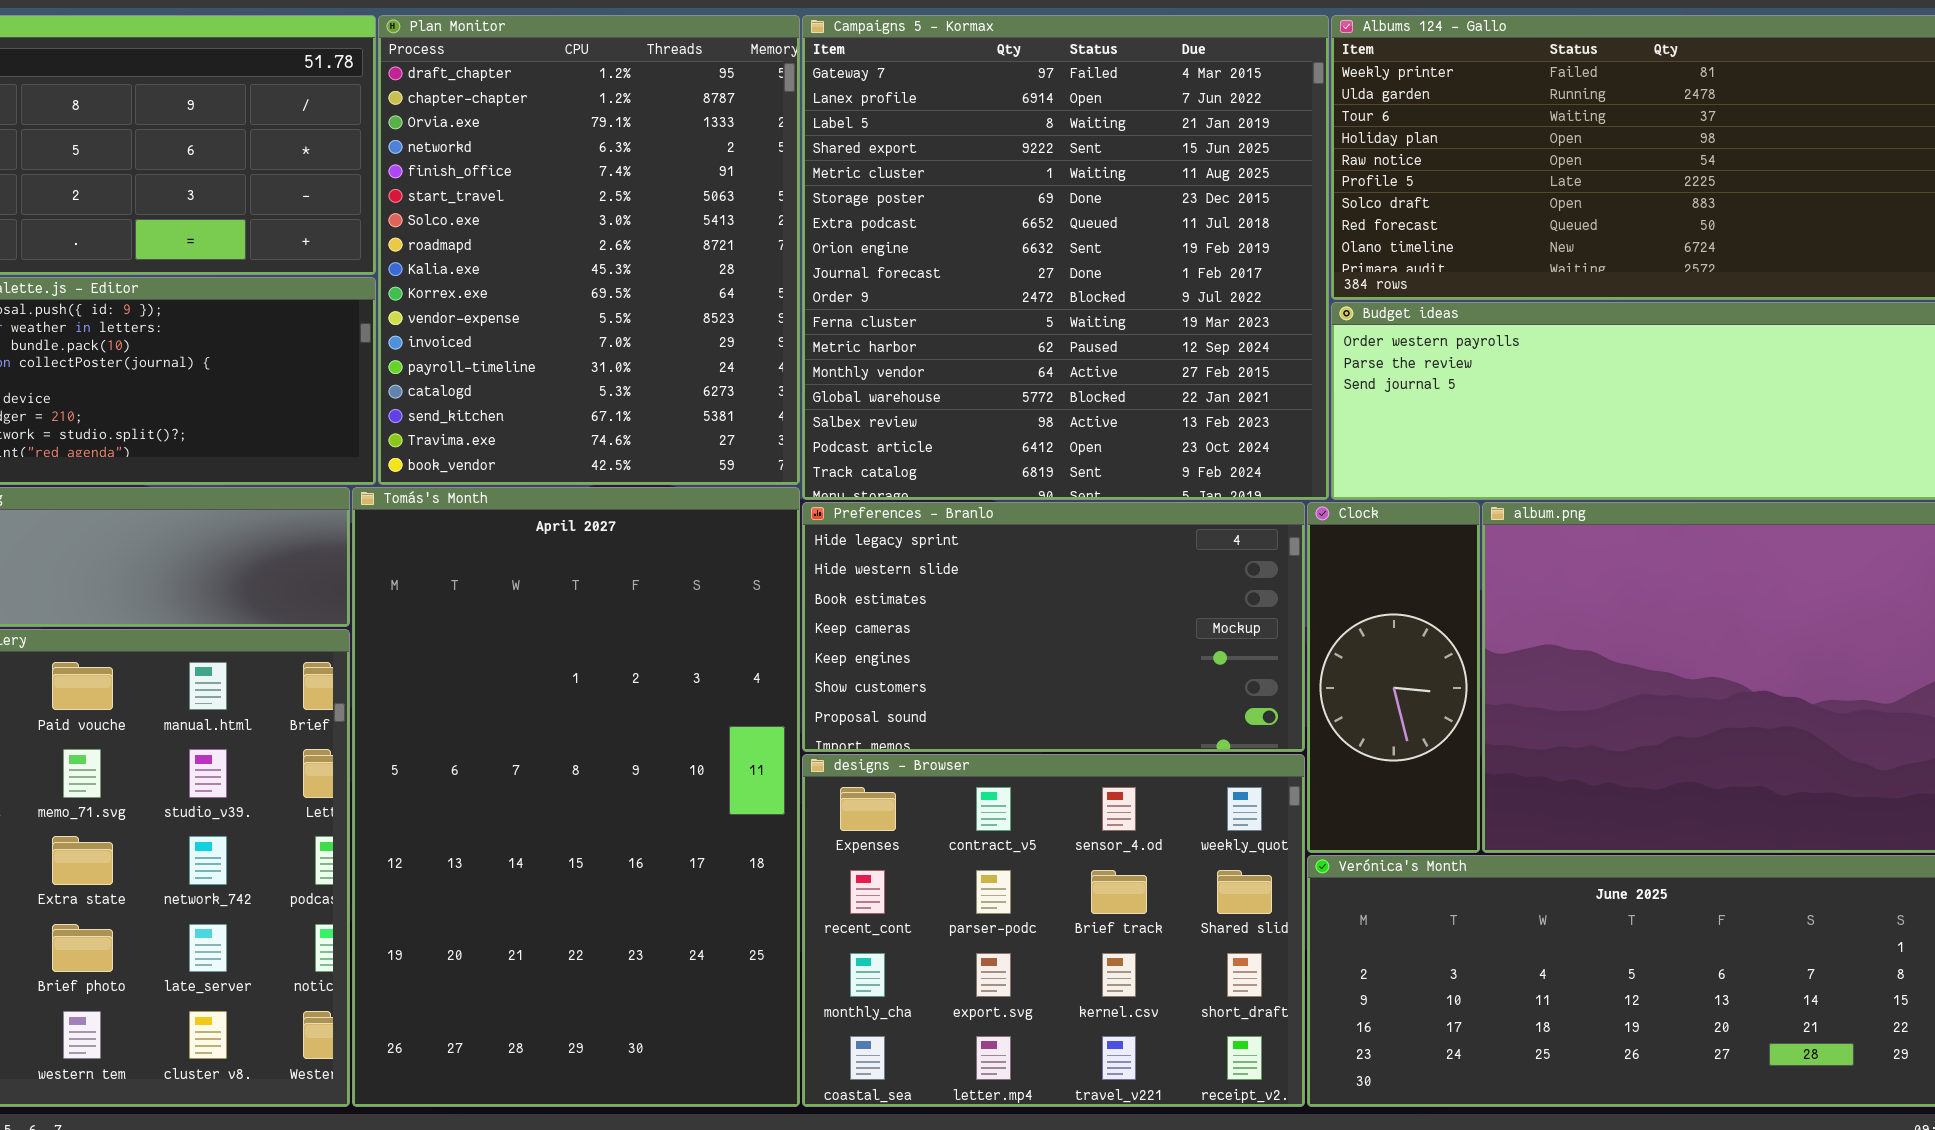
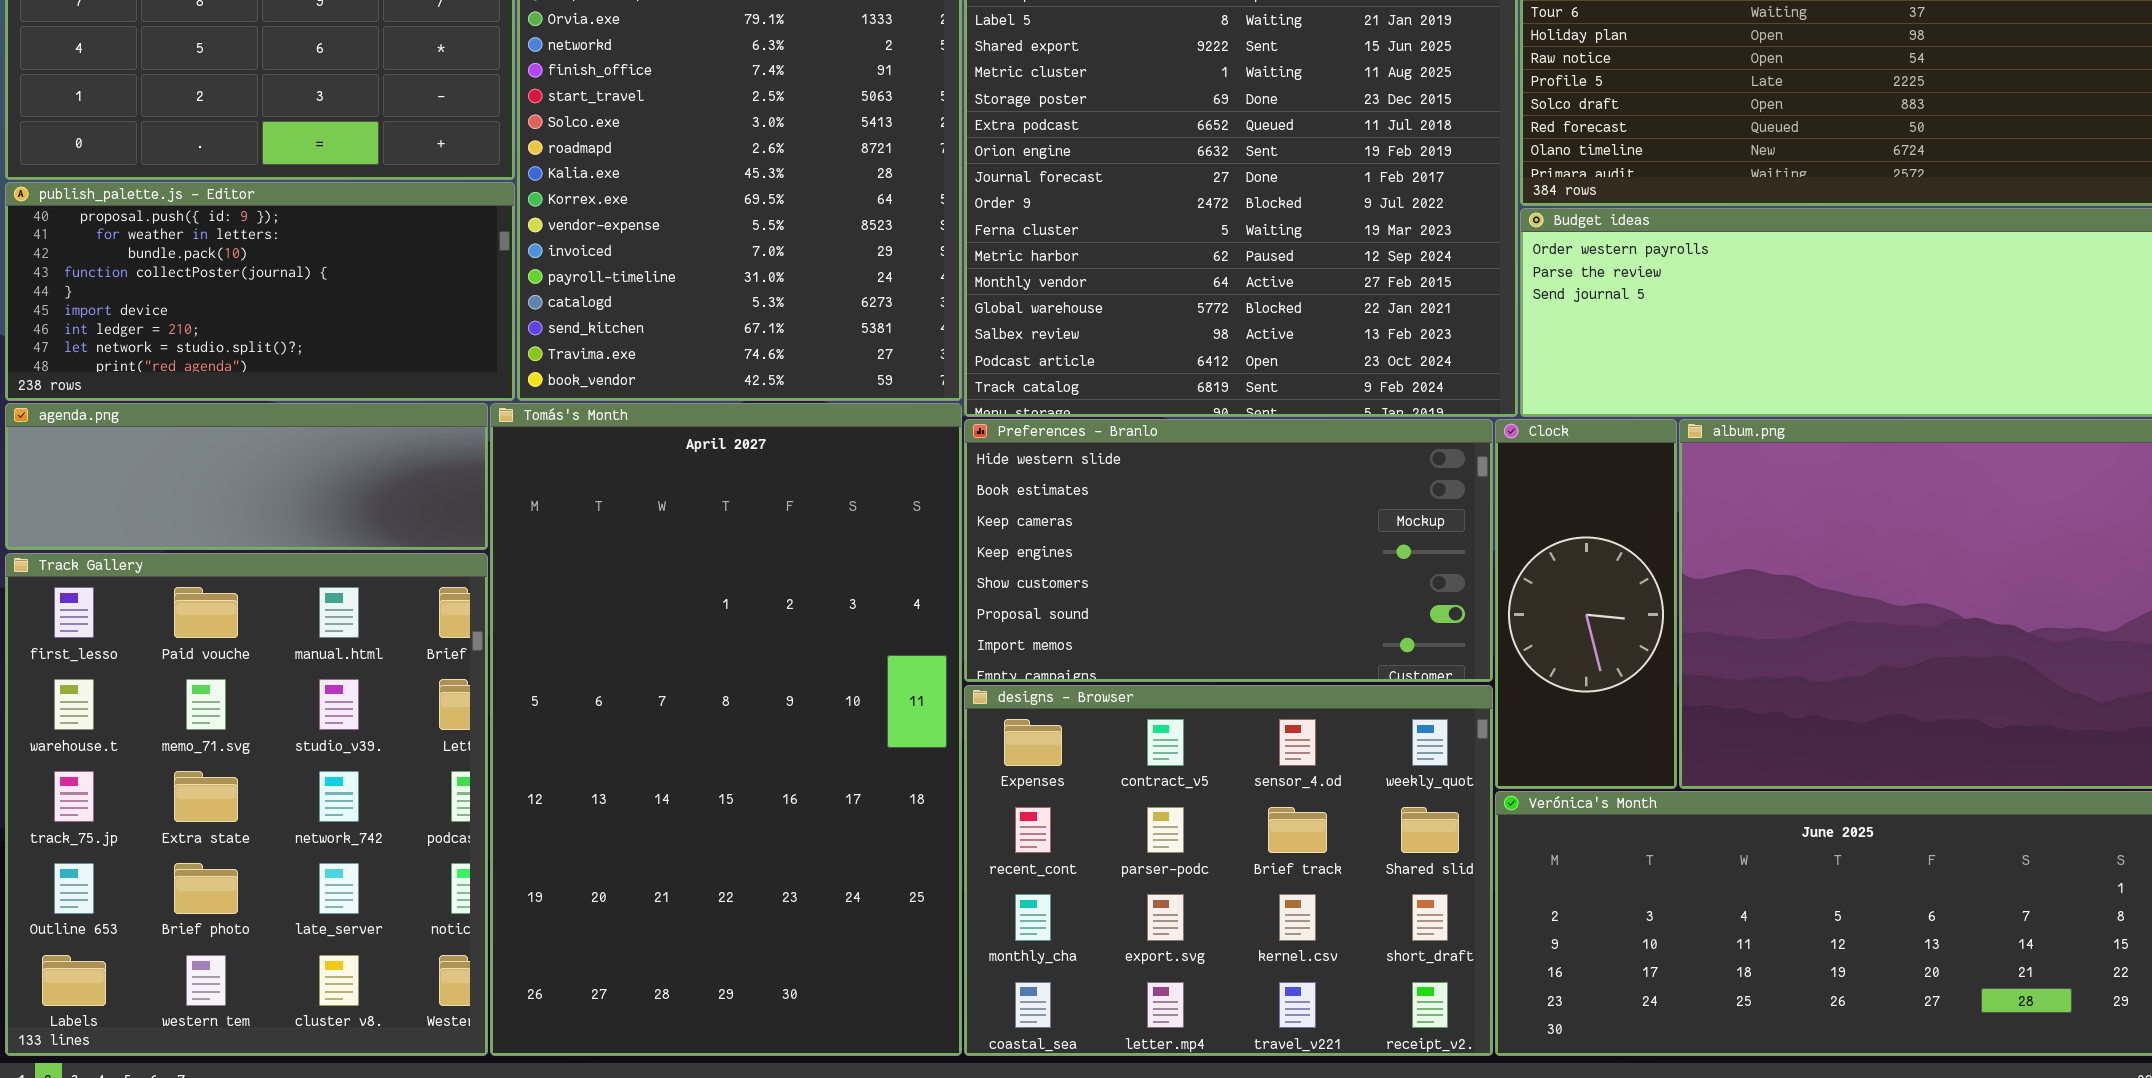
Preferences - Branlo: [802,502,1305,752] -> [964,419,1493,682], scrolled down 1 row

